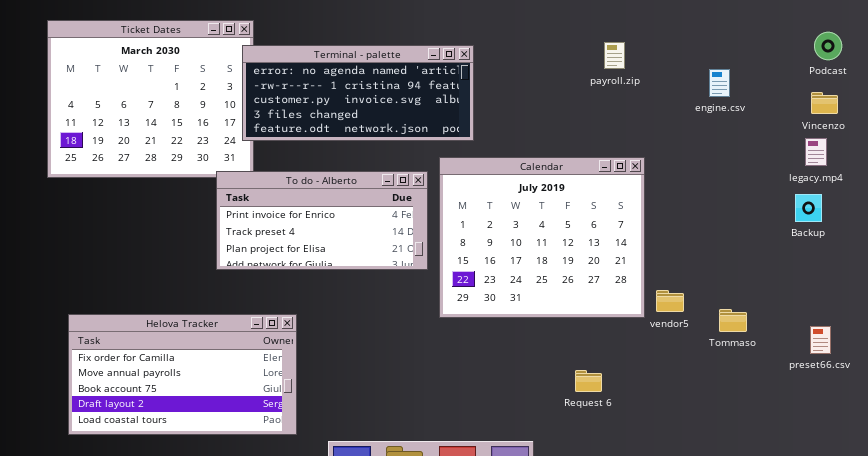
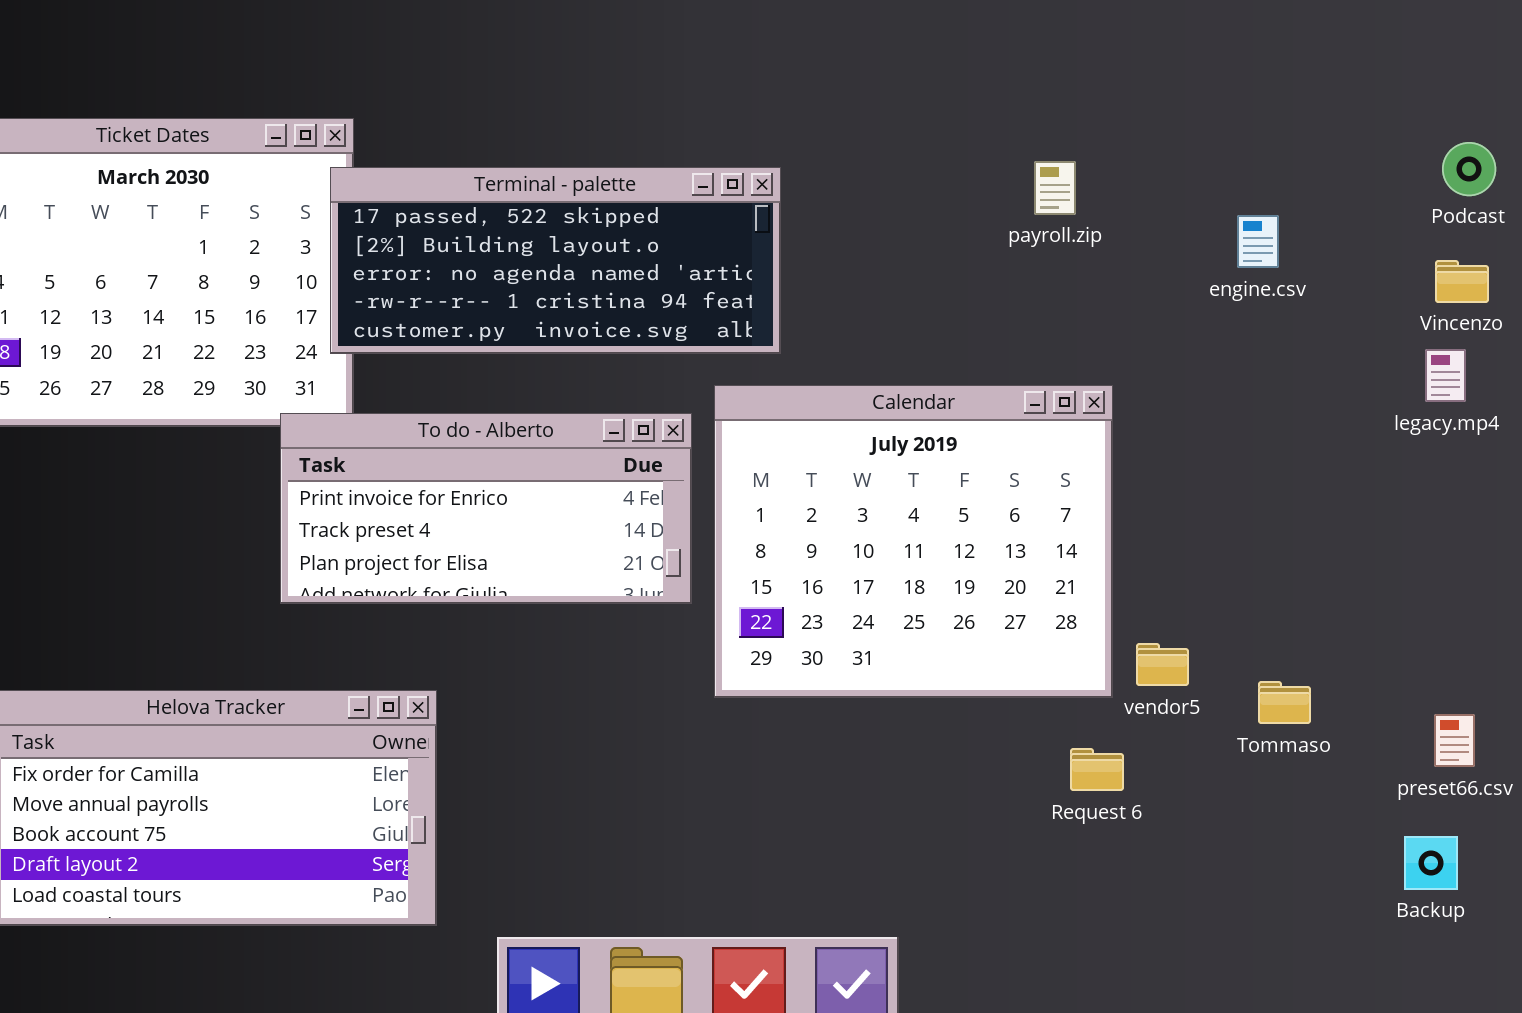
Terminal - palette: [242,45,474,141] -> [330,167,781,354], scrolled up 2 rows
Backup: [795,194,822,222] -> [1404,836,1458,890], moved
Request 6: [575,370,602,392] -> [1070,748,1124,791], moved

